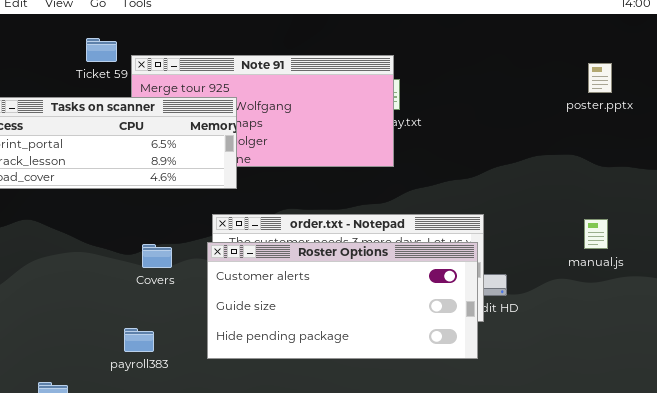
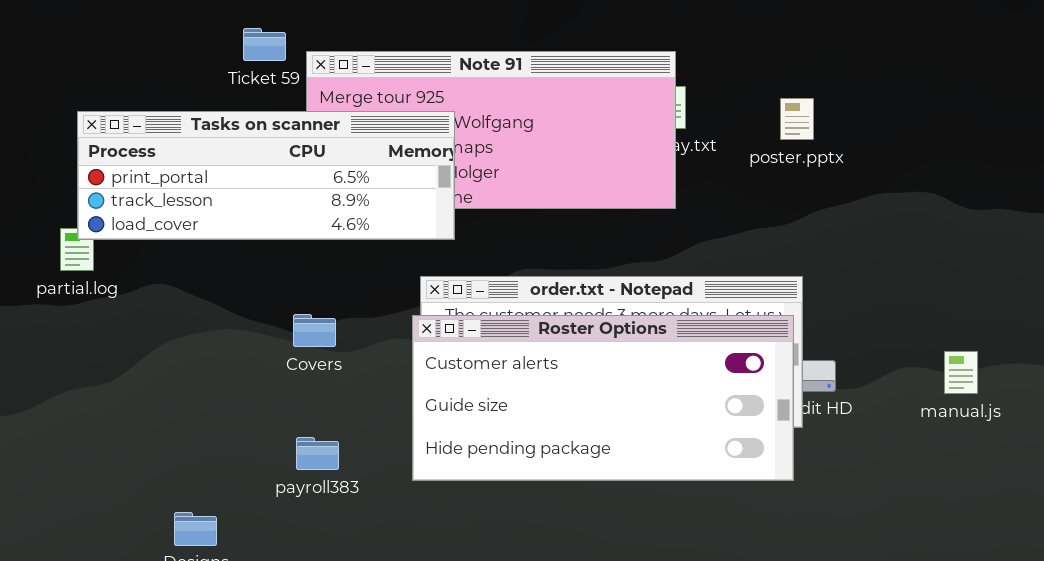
poster.pptx: [588,63,612,93] -> [780,98,814,140], moved
manual.js: [584,219,608,249] -> [944,351,978,394], moved
Covers: [142,244,172,268] -> [293,314,336,347], moved

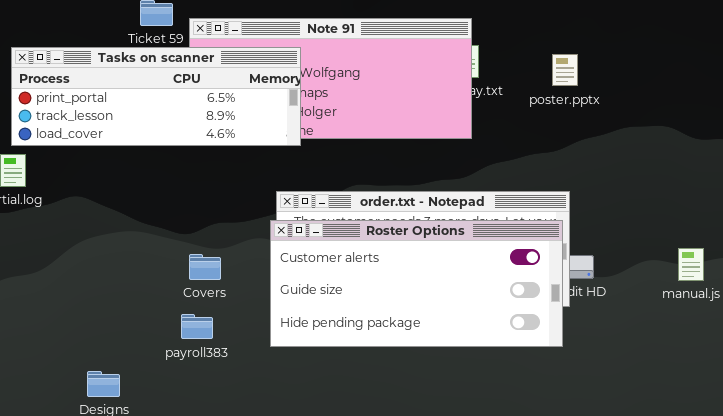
Tasks on scanner: [77,111,455,240] -> [11,47,301,146], moved
Covers: [293,314,336,347] -> [189,254,221,280], moved

